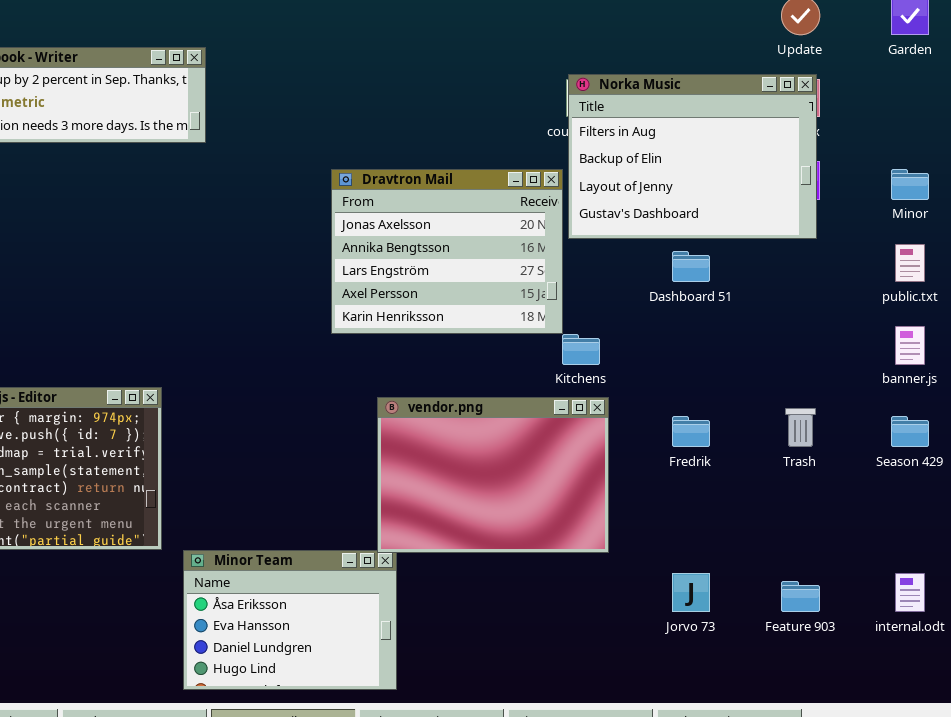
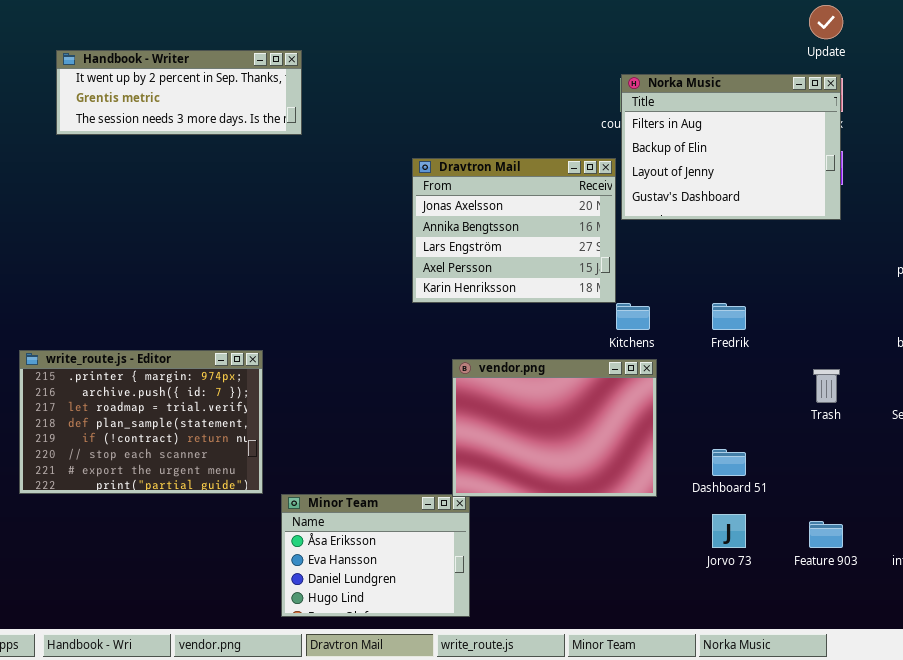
Dashboard 51: [672,251,710,282] -> [712,449,746,476], moved
Fredrik: [672,416,710,447] -> [712,303,746,330], moved

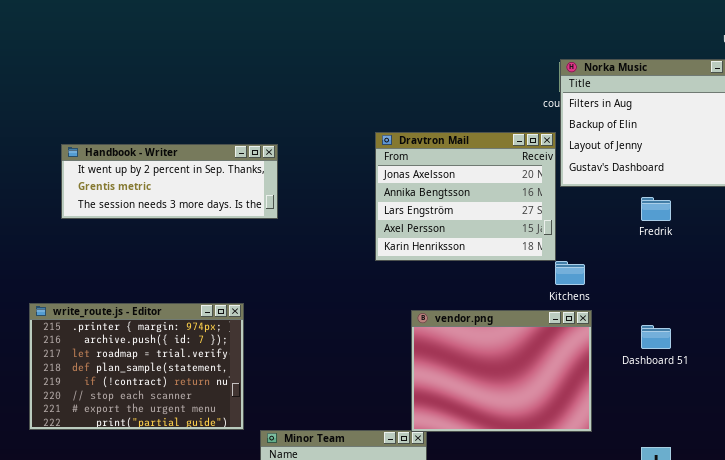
Handbook - Writer: [56,50,302,135] -> [61,144,278,219], moved
Fredrik: [712,303,746,330] -> [641,197,671,221], moved
Dashboard 51: [712,449,746,476] -> [641,325,671,349], moved

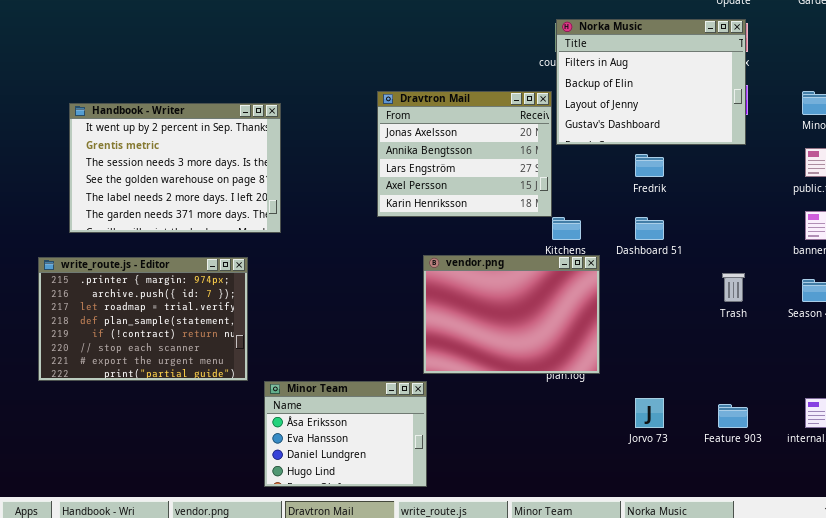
Handbook - Writer: [61,144,278,219] -> [69,103,281,233], resized
vendor.png: [411,310,592,432] -> [423,255,600,374], moved
Dashboard 51: [641,325,671,349] -> [635,217,664,240], moved

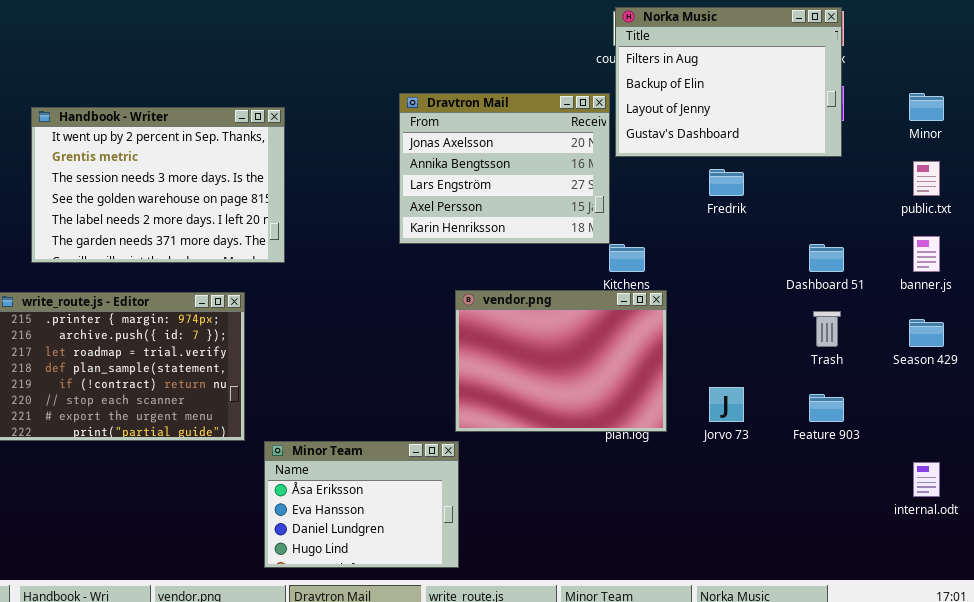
Dashboard 51: [635,217,664,240] -> [809,244,844,272], moved
Jorvo 73: [635,398,664,428] -> [709,387,744,422], moved
Feature 903: [718,404,748,428] -> [809,394,844,422], moved

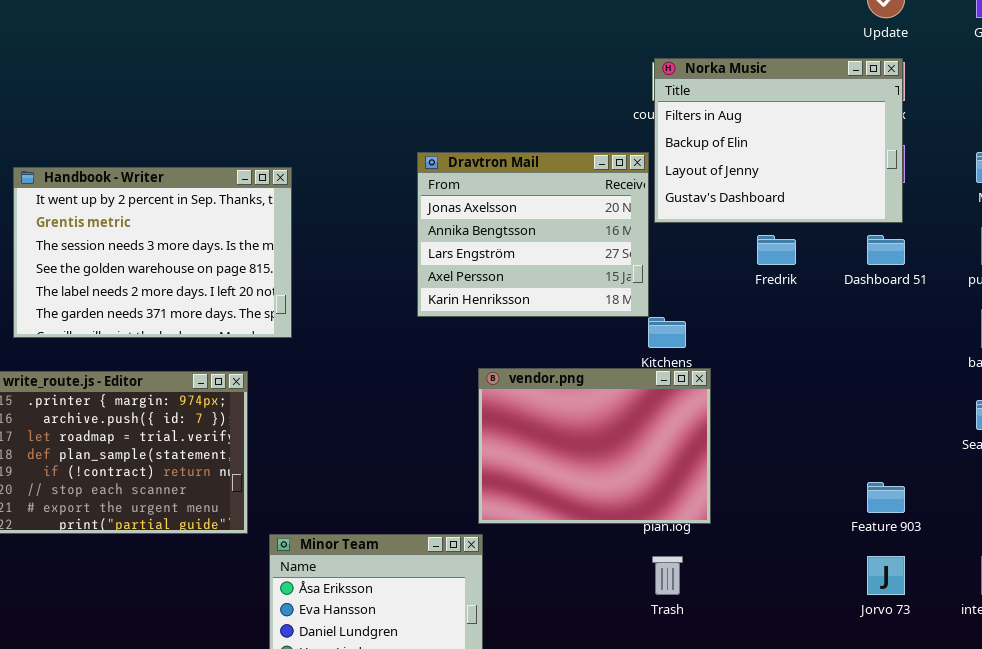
Dashboard 51: [809,244,844,272] -> [867,235,905,265], moved
Trash: [813,311,841,347] -> [652,556,683,595], moved
Jorvo 73: [709,387,744,422] -> [867,556,905,595], moved

